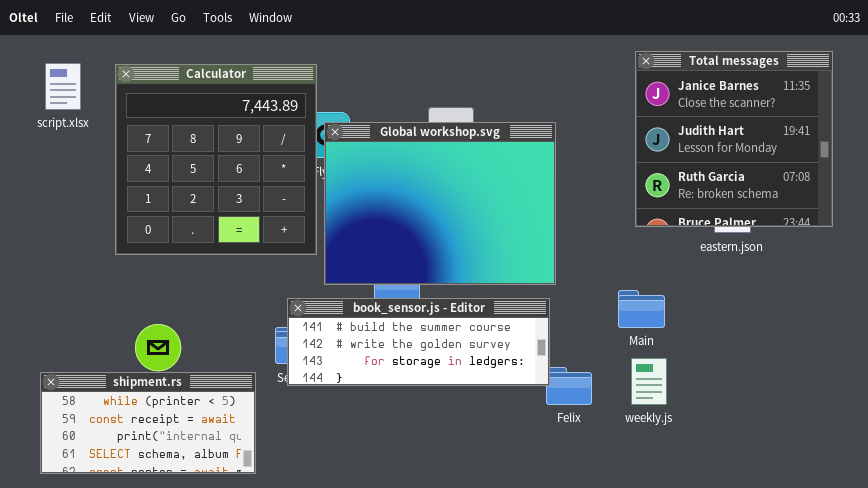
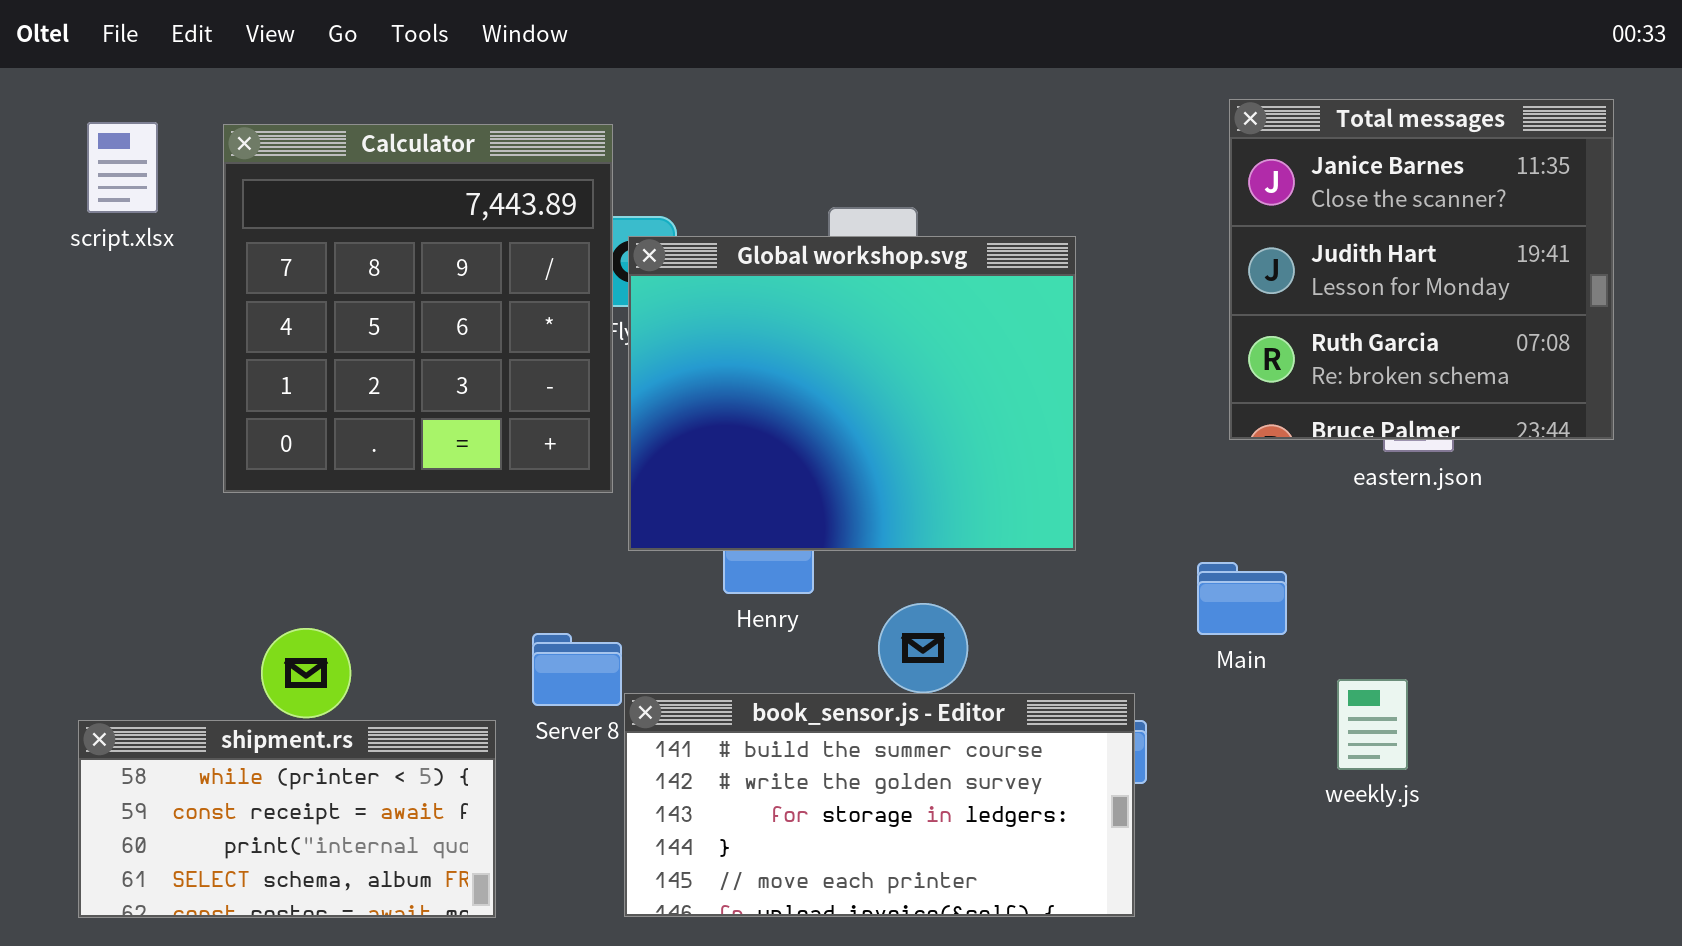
book_sensor.js - Editor: [287,298,550,386] -> [624,693,1135,917], moved, resized
weekly.js: [631,358,667,405] -> [1337,679,1408,770], moved

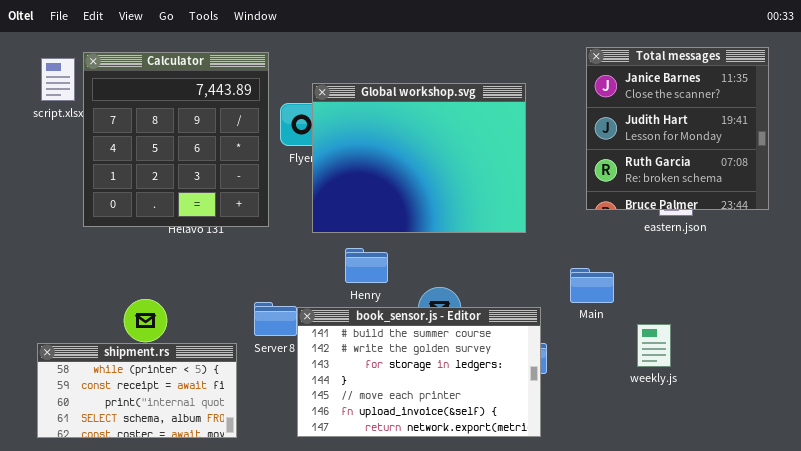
Calculator: [223,124,613,493] -> [83,52,269,227], moved
Global workshop.svg: [628,236,1076,551] -> [312,83,526,233], moved
book_sensor.js - Editor: [624,693,1135,917] -> [297,307,541,437], resized

